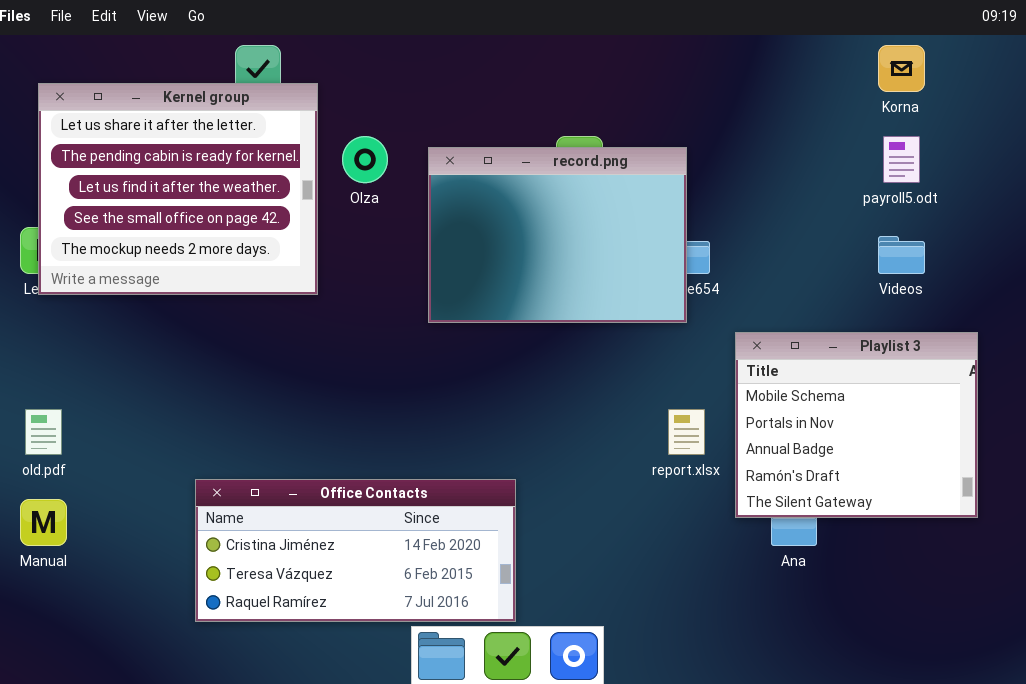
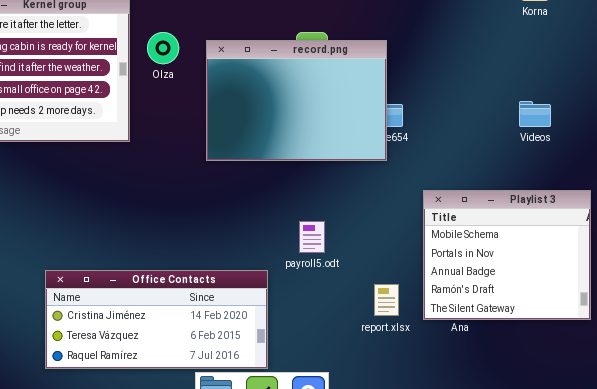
payroll5.odt: [883,136,920,183] -> [299,221,325,253], moved
Playlist 3: [735,332,978,518] -> [423,190,591,320], moved
report.xlsx: [668,409,705,455] -> [374,284,399,316], moved

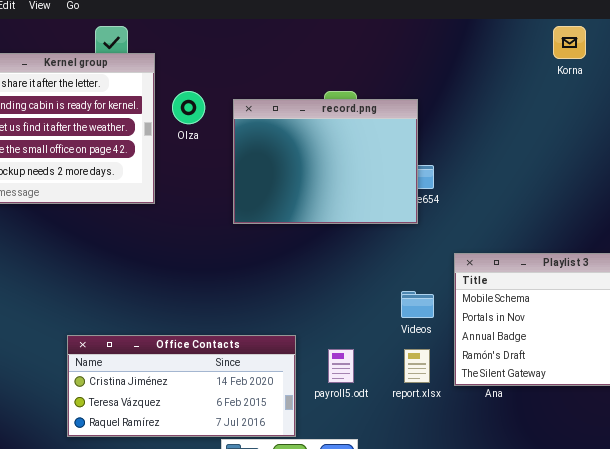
Videos: [519,101,551,127] -> [401,291,434,318], moved
payroll5.odt: [299,221,325,253] -> [328,349,354,383], moved

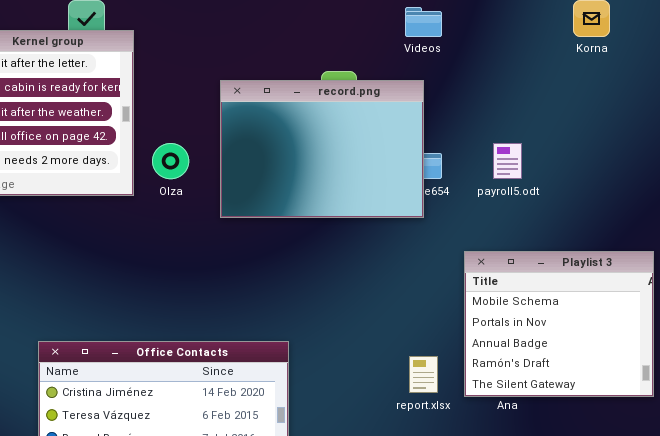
Olza: [172,91,205,124] -> [152,143,189,179], moved
Videos: [401,291,434,318] -> [405,7,442,37], moved
payroll5.odt: [328,349,354,383] -> [493,143,522,179], moved

